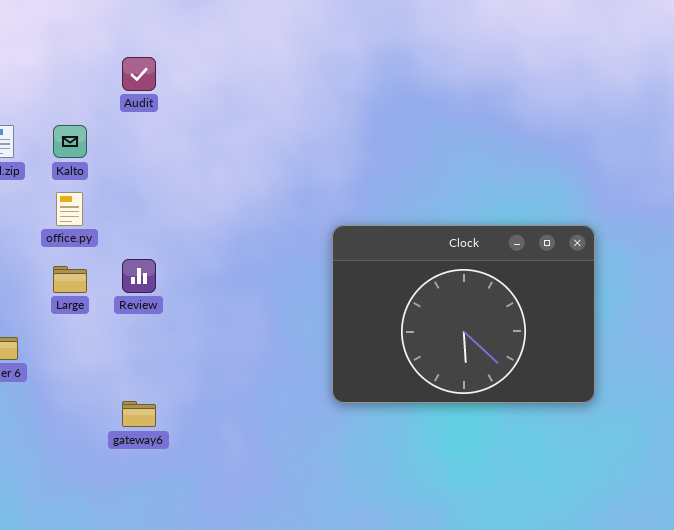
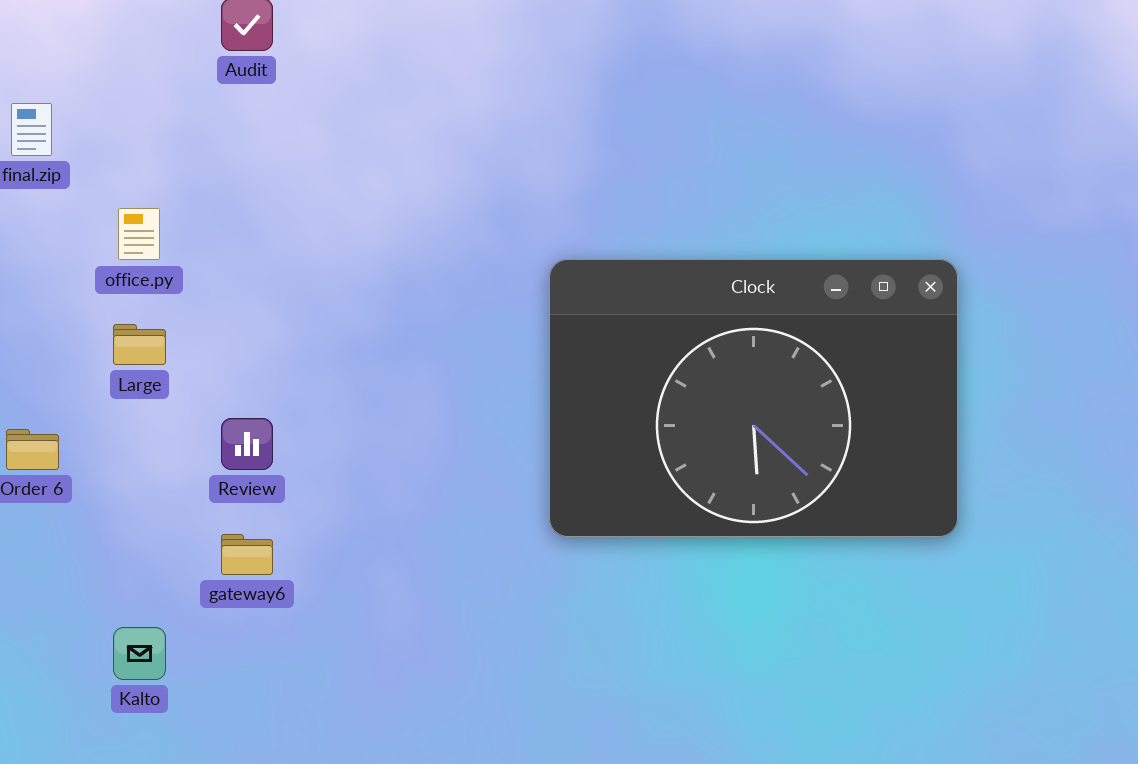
Kalto: [53,125,87,158] -> [113,627,166,680], moved
Review: [122,259,156,293] -> [221,418,273,470], moved

